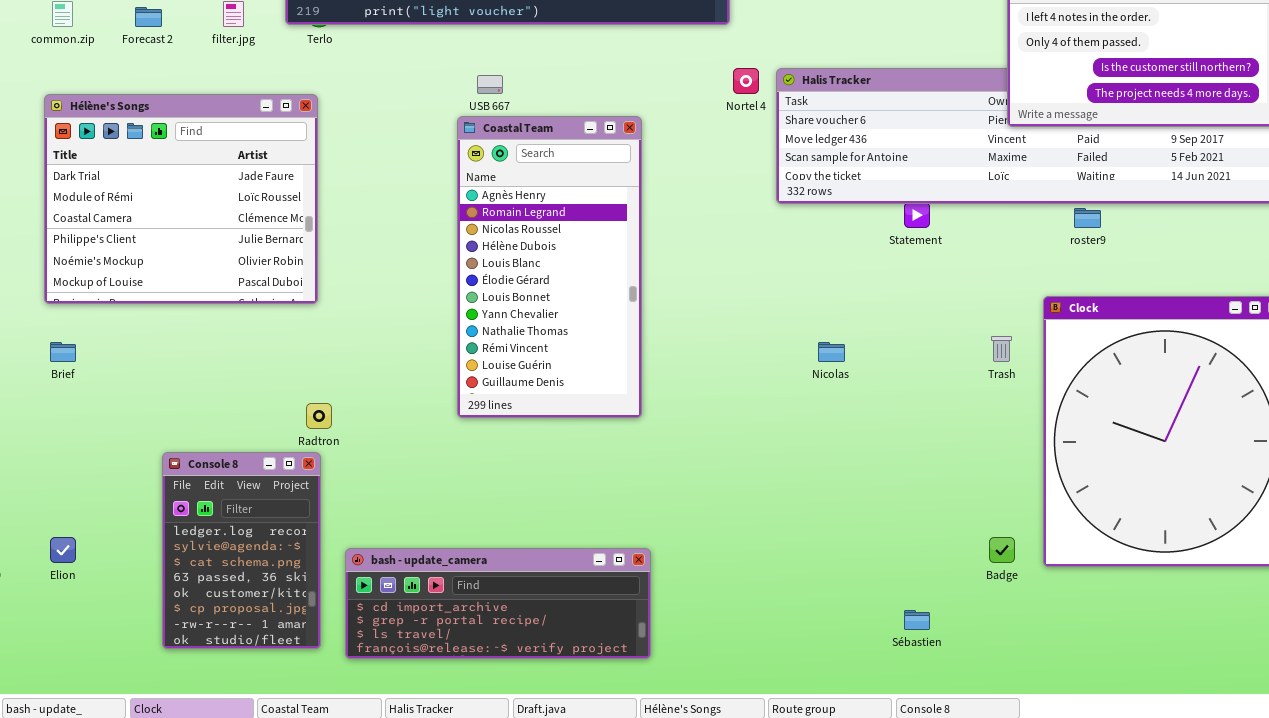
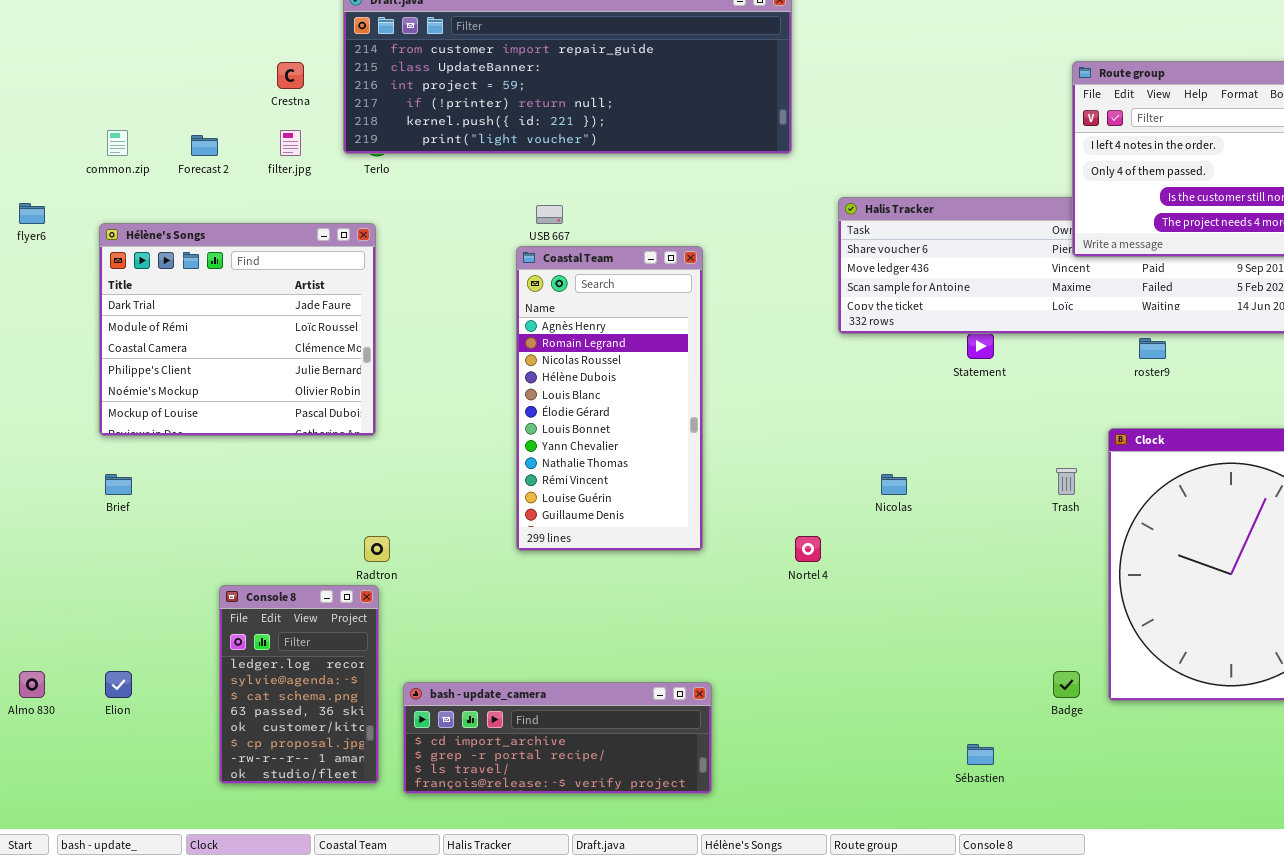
Nortel 4: [733,68,759,94] -> [795,536,821,562], moved

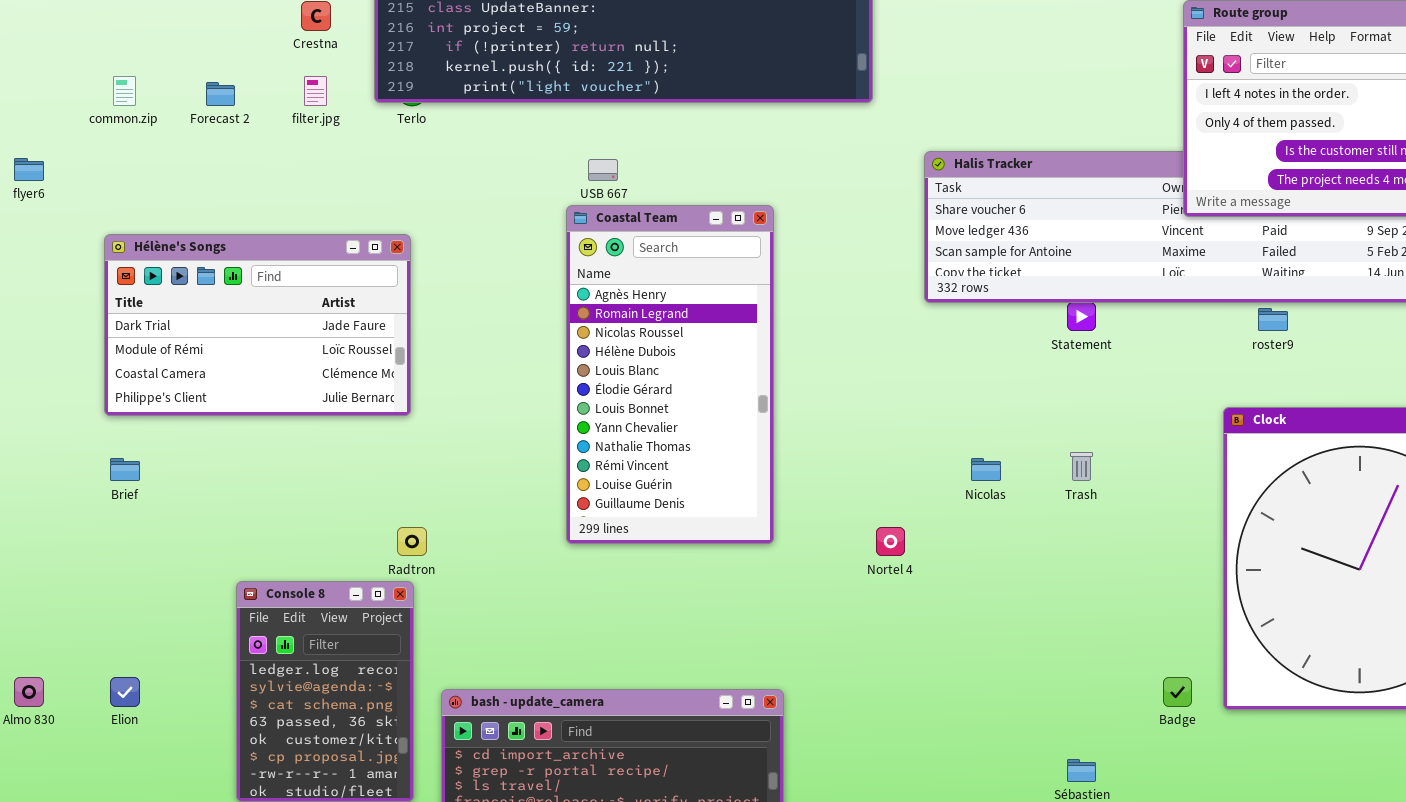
Hélène's Songs: [99,223,376,436] -> [104,234,411,416], resized
Trash: [1056,468,1077,495] -> [1070,452,1093,481], moved

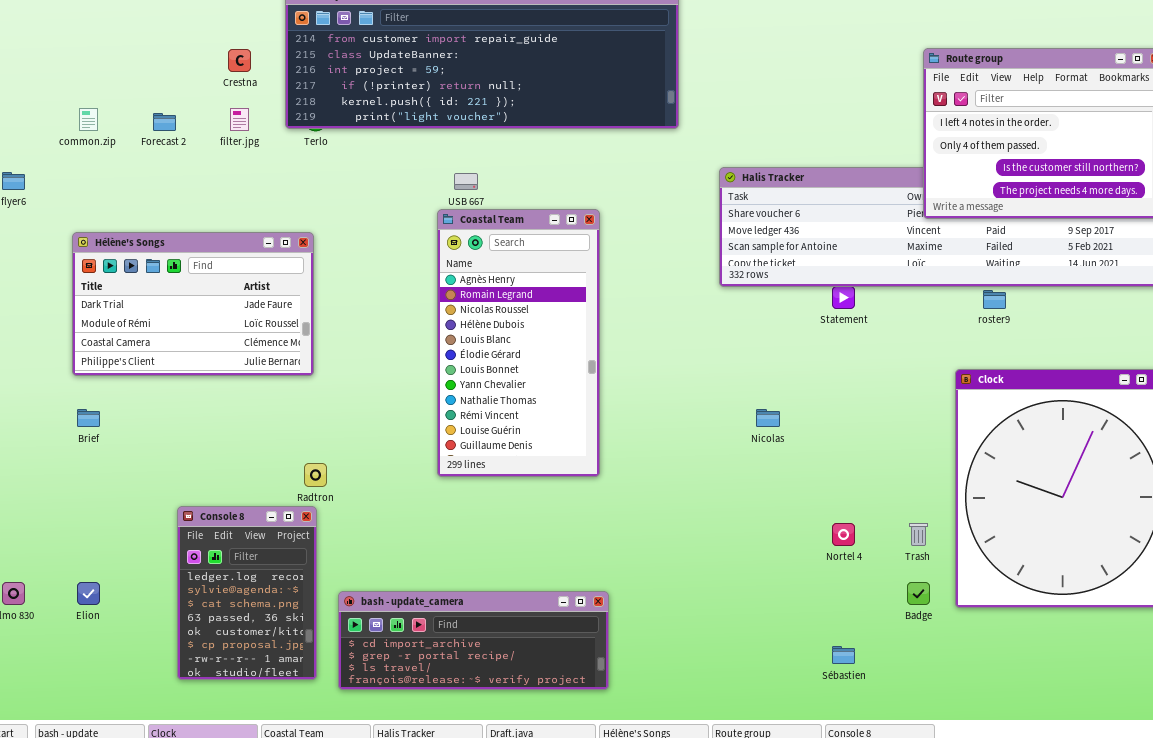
Trash: [1070,452,1093,481] -> [909,523,928,546], moved
Nortel 4: [876,527,905,556] -> [832,523,855,546], moved

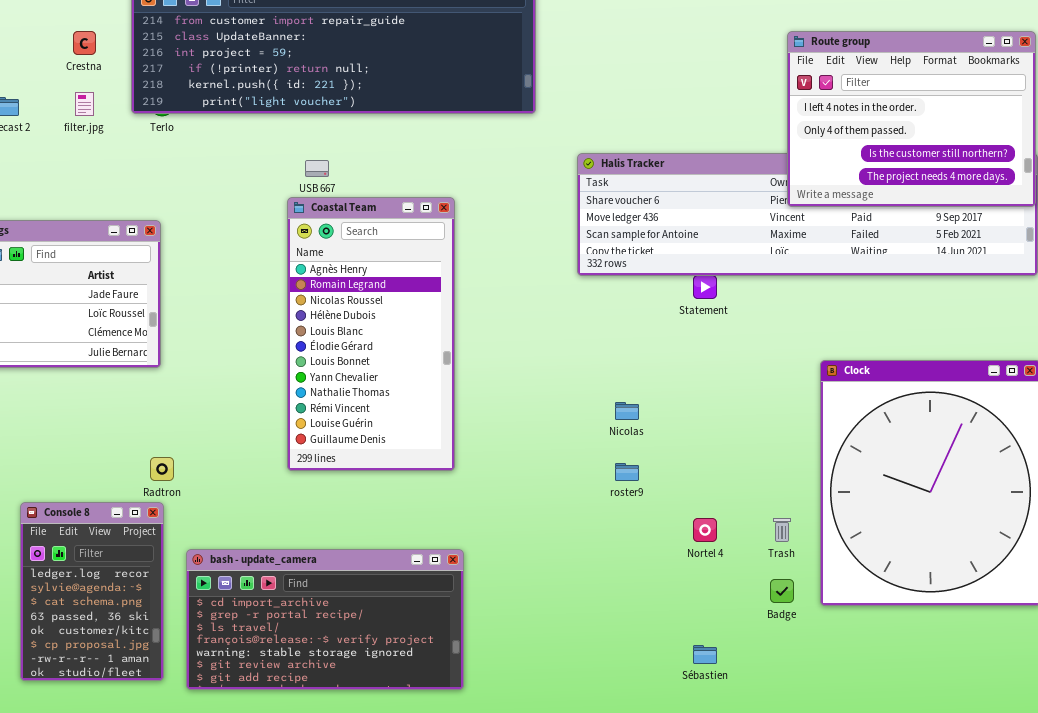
roster9: [983,290,1006,309] -> [615,463,639,481], moved
bash - update_camera: [338,591,609,690] -> [186,549,464,690], resized

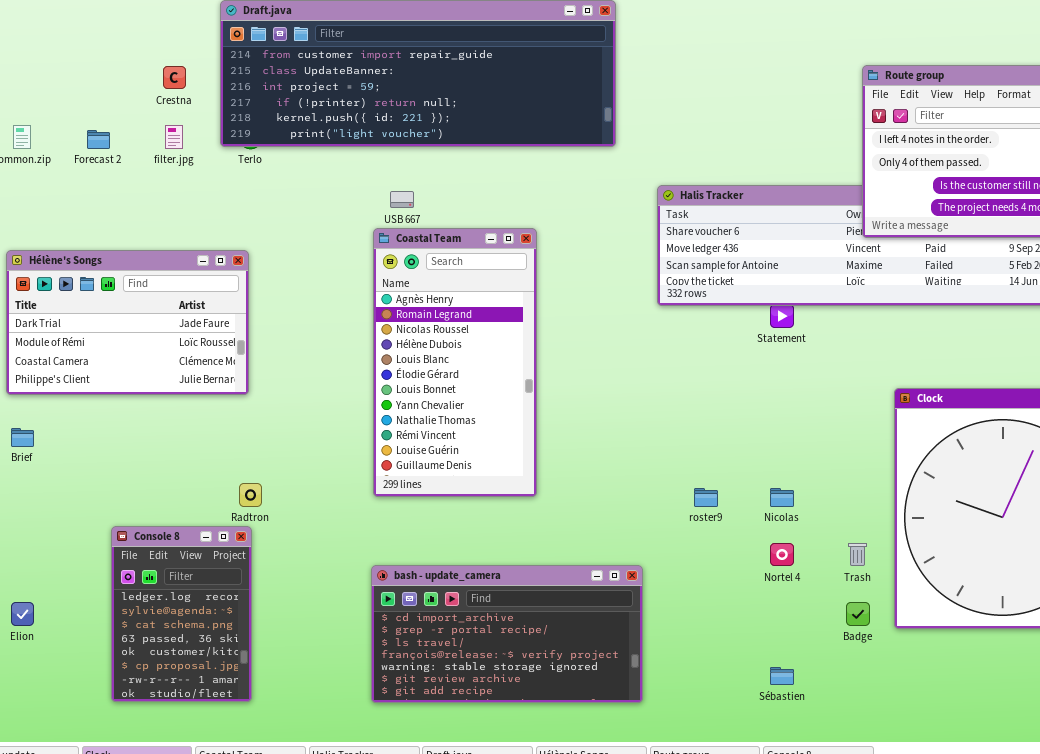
Nicolas: [615,402,639,420] -> [770,488,794,507], moved
bash - update_camera: [186,549,464,690] -> [371,565,643,703], moved

